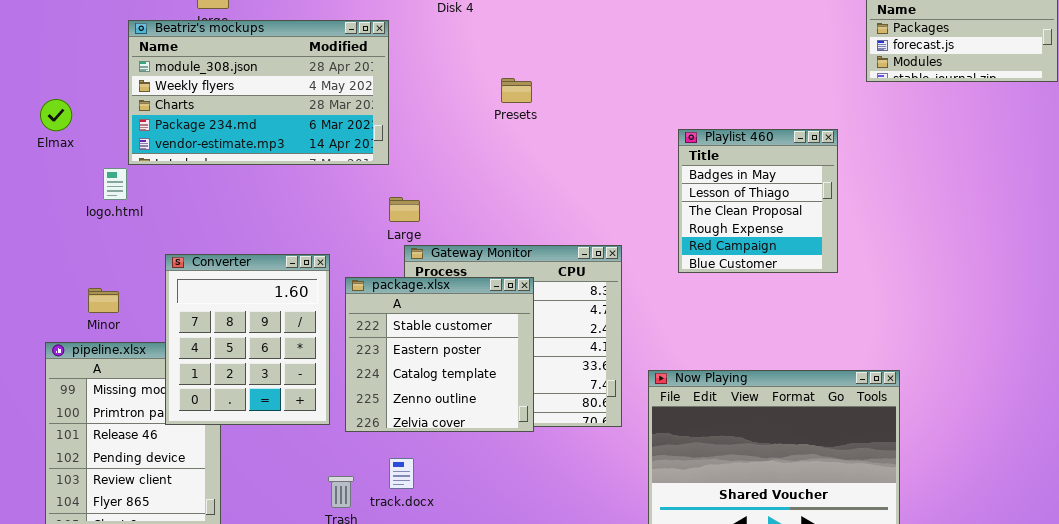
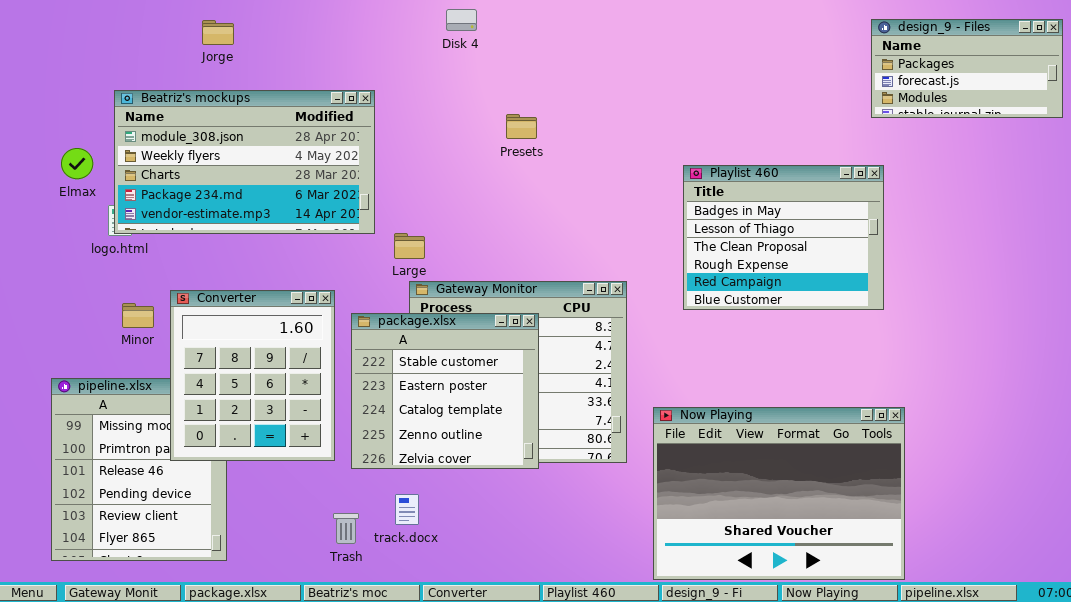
Beatriz's mockups: [128,20,389,165] -> [114,90,375,234], moved
Elmax: [40,99,72,131] -> [61,148,93,179], moved
Playlist 460: [678,129,838,273] -> [683,165,884,310], resized
Minor: [88,288,119,313] -> [122,303,154,328], moved

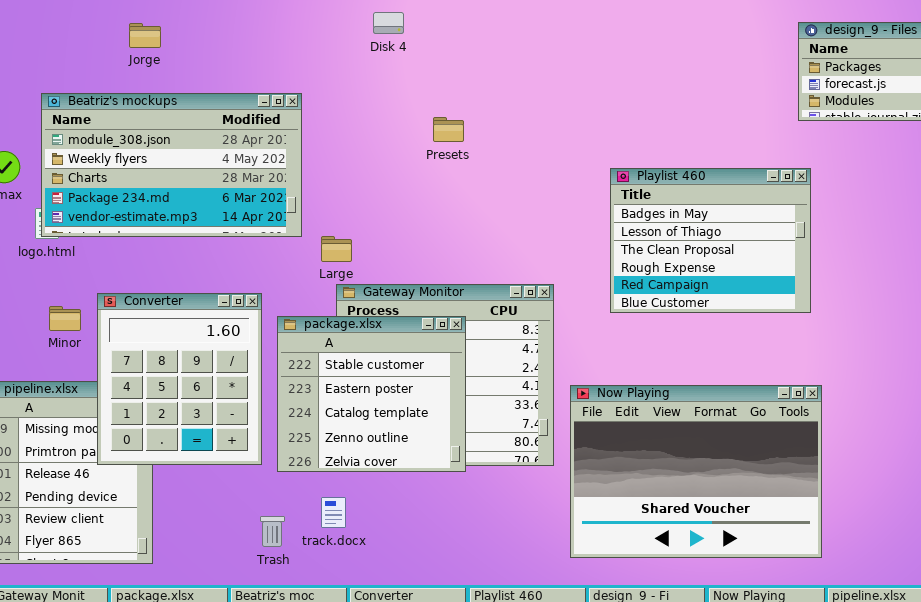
Now Playing: [653,407,905,580] -> [570,385,822,558], moved

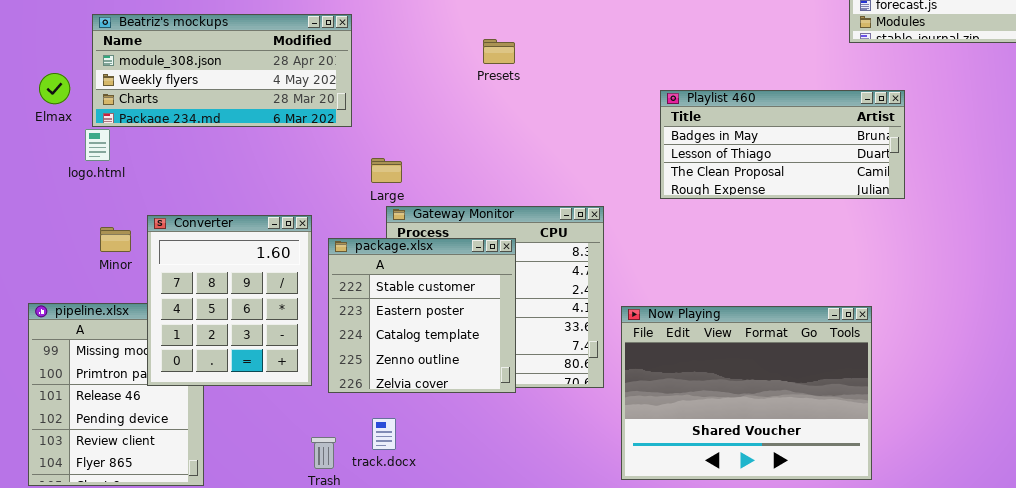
Beatriz's mockups: [41,93,302,237] -> [92,14,352,127], resized
Playlist 460: [610,168,811,313] -> [660,90,905,199], resized

